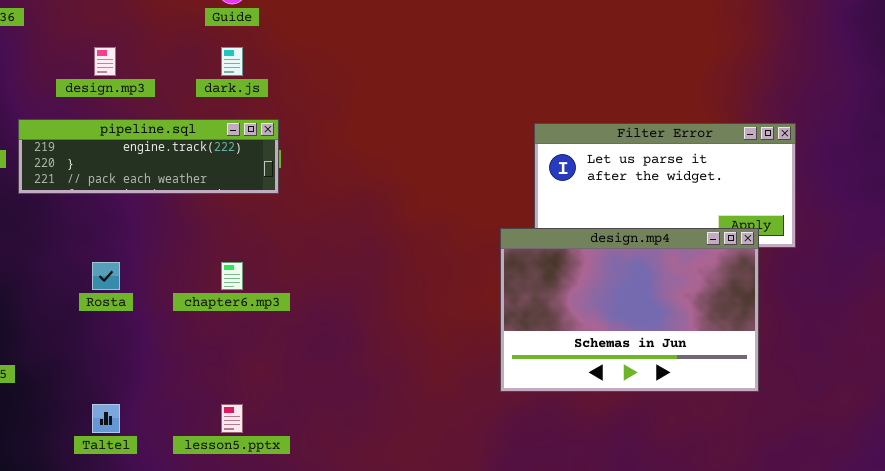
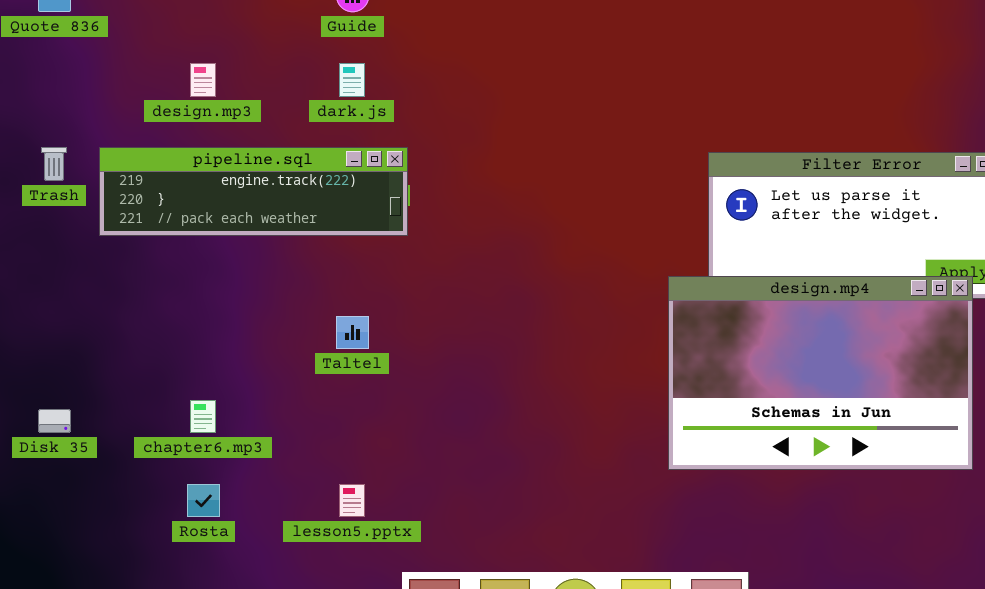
Rosta: [92,262,120,290] -> [187,484,220,517], moved
chapter6.mp3: [221,262,243,290] -> [190,400,216,433], moved
Taltel: [92,404,120,433] -> [336,316,369,349], moved

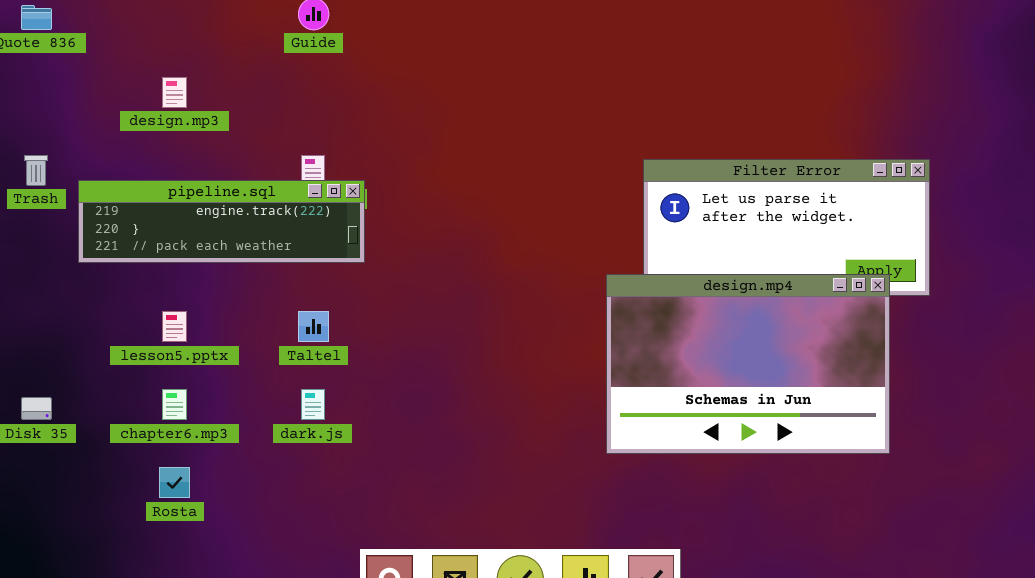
dark.js: [339,63,365,97] -> [301,389,325,420], moved
pipeline.sql: [99,147,408,236] -> [78,180,365,263], moved
lesson5.pptx: [339,484,365,517] -> [162,311,187,342], moved

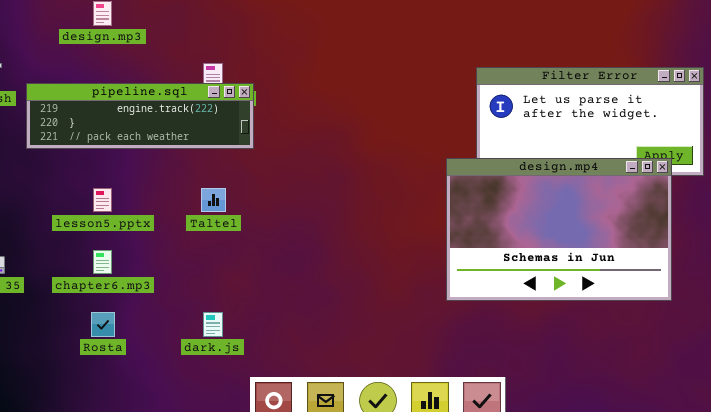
dark.js: [301,389,325,420] -> [203,312,223,337], moved

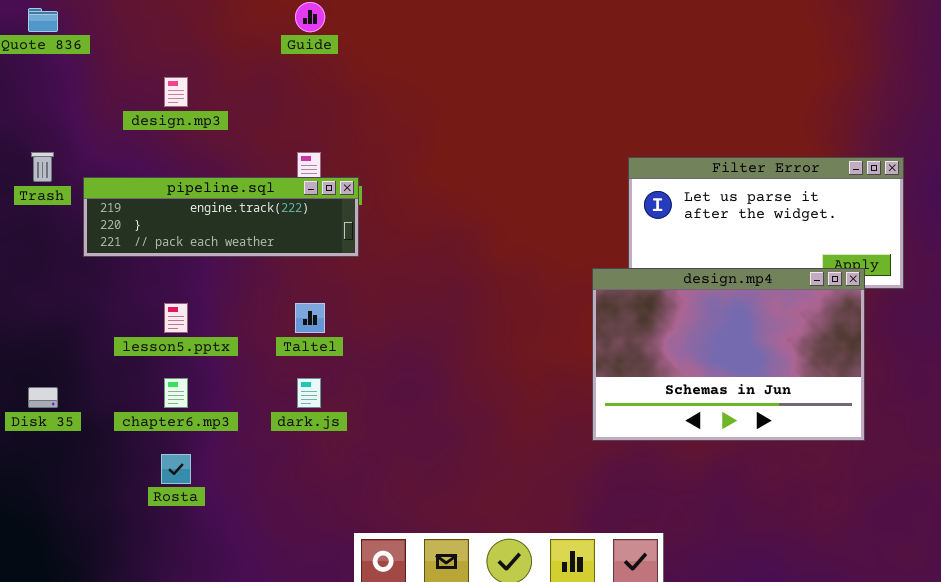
dark.js: [203,312,223,337] -> [297,378,321,408], moved

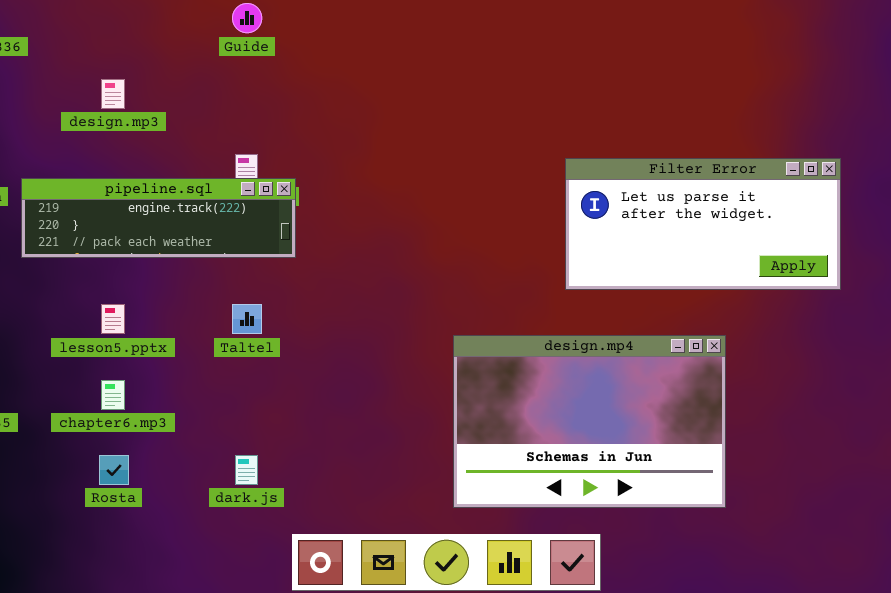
design.mp4: [592,268,865,441] -> [453,335,726,508], moved
dark.js: [297,378,321,408] -> [235,455,258,485], moved

